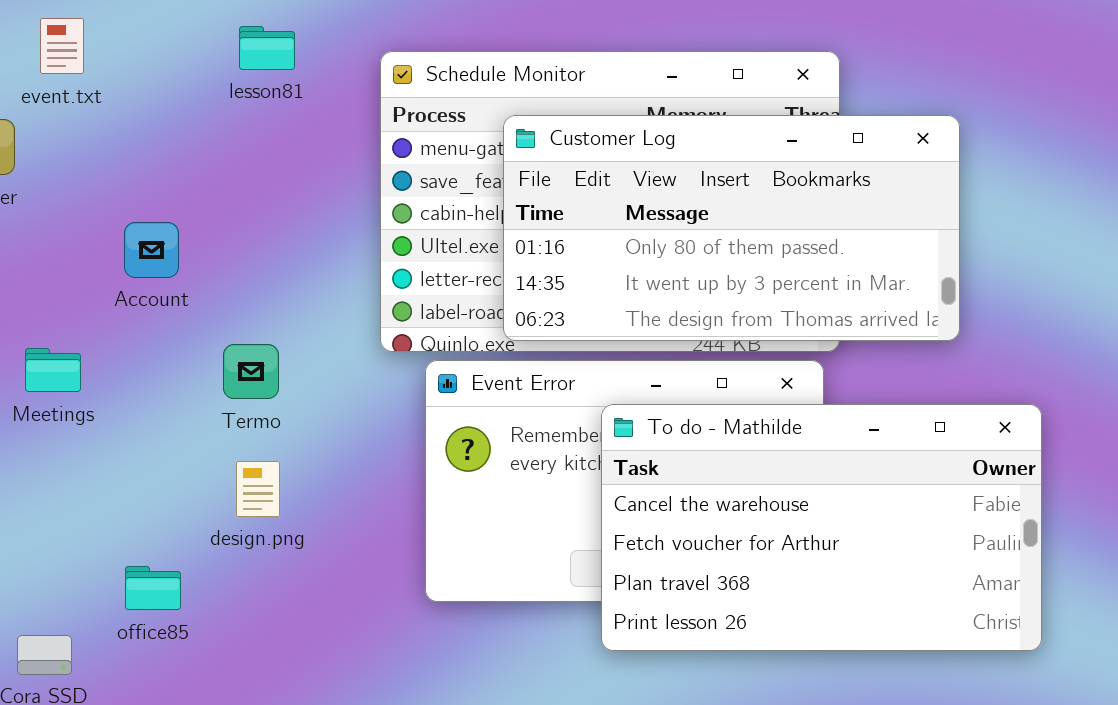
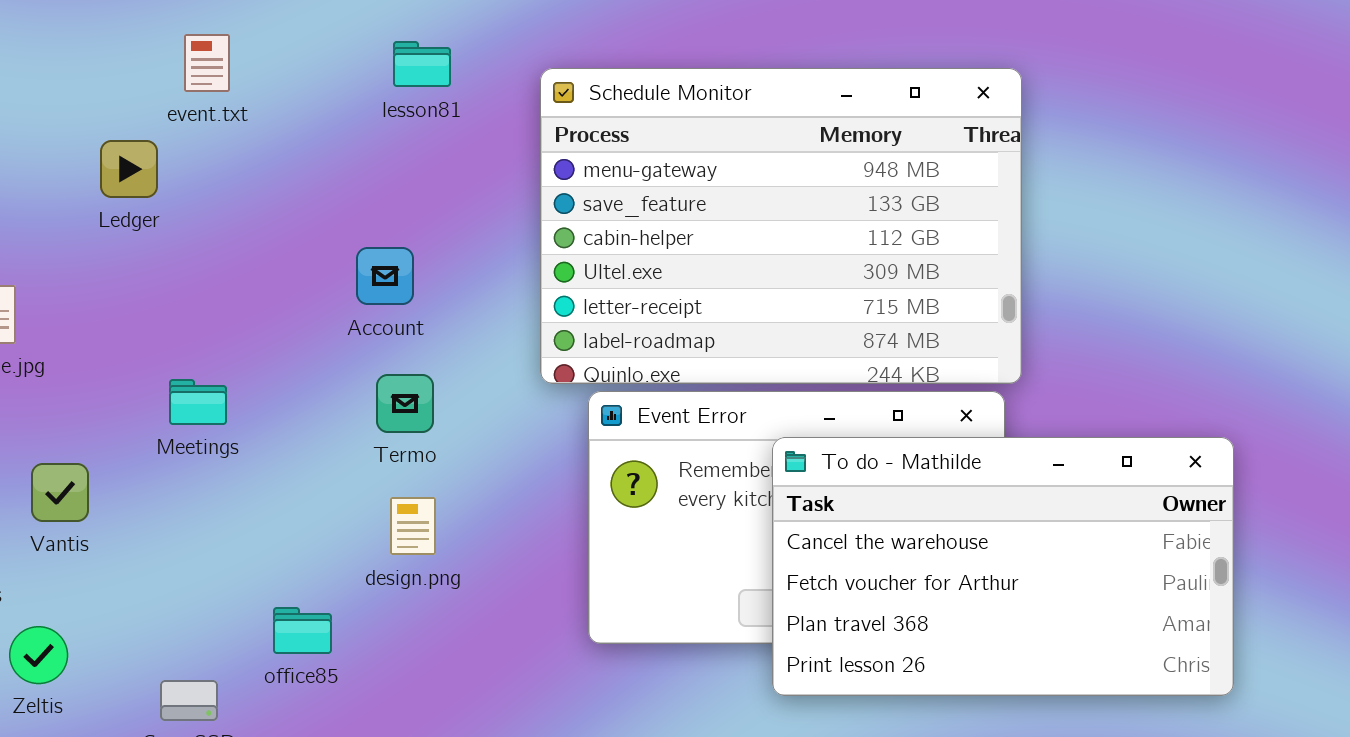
Customer Log: [503,115,960,341] -> none, closed
Account: [124,222,179,278] -> [356,247,414,305], moved

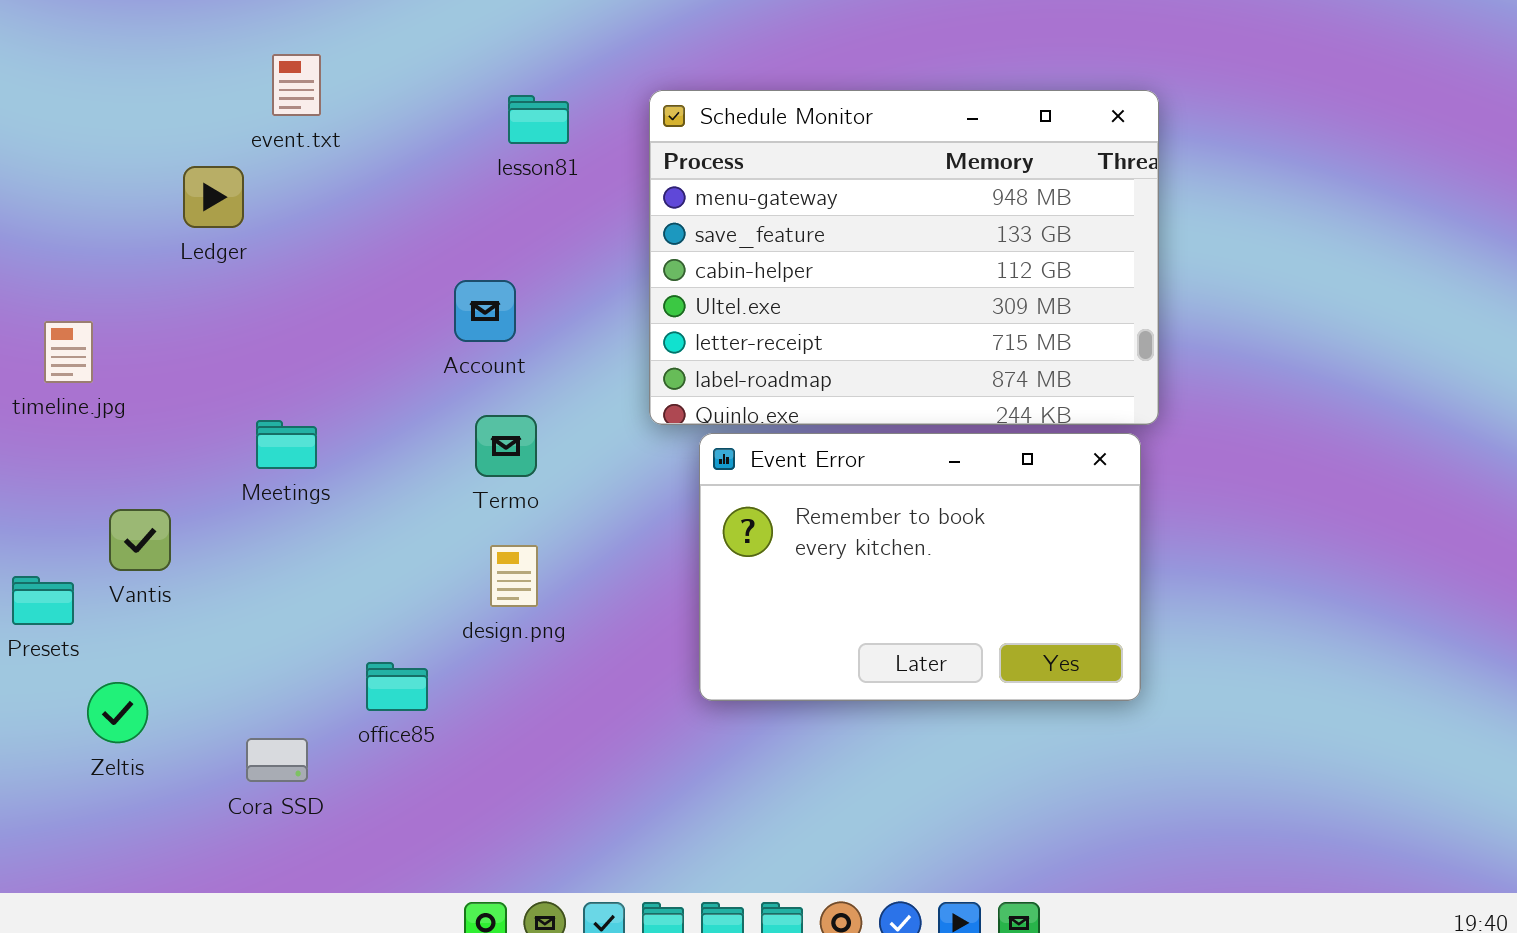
lesson81: [393,41,451,87] -> [508,95,569,144], moved
To do - Mathilde: [772,437,1234,696] -> none, closed

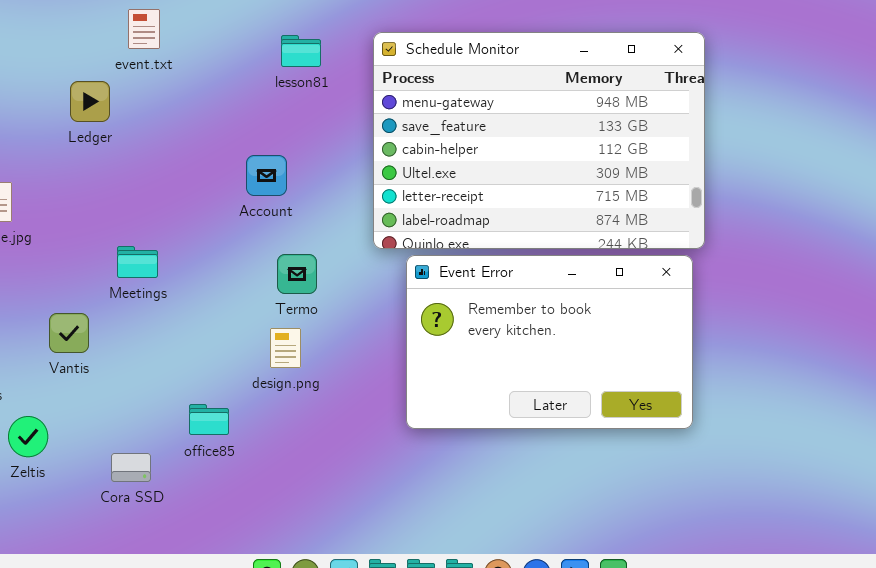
Termo: [475,415,537,477] -> [277,254,317,294], moved
Vantis: [109,509,171,571] -> [49,313,89,353], moved

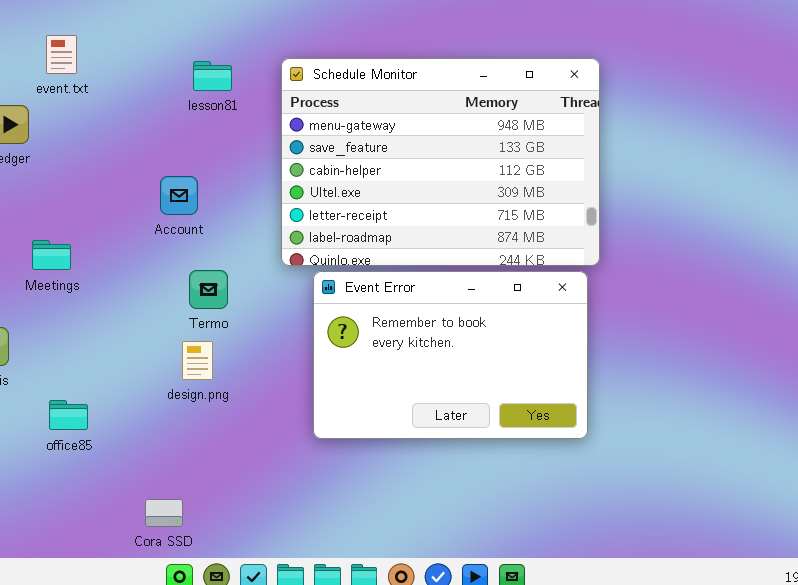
Meetings: [117,246,158,278] -> [32,240,71,270], moved
office85: [189,404,229,435] -> [49,400,88,430], moved
Cora SSD: [111,453,151,482] -> [145,499,183,527], moved

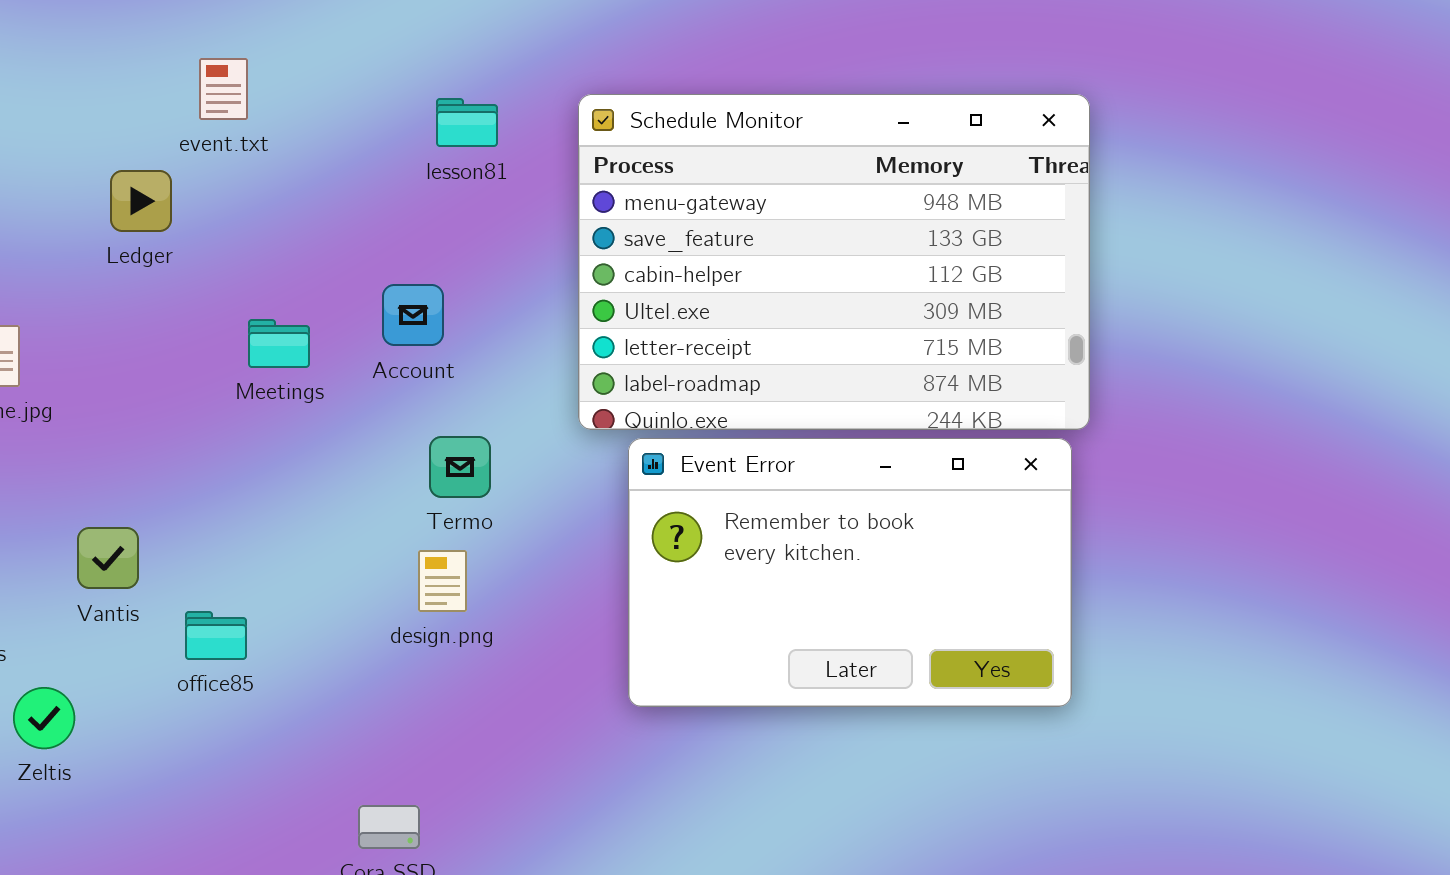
Meetings: [32,240,71,270] -> [248,319,310,368], moved
office85: [49,400,88,430] -> [185,611,247,660], moved

